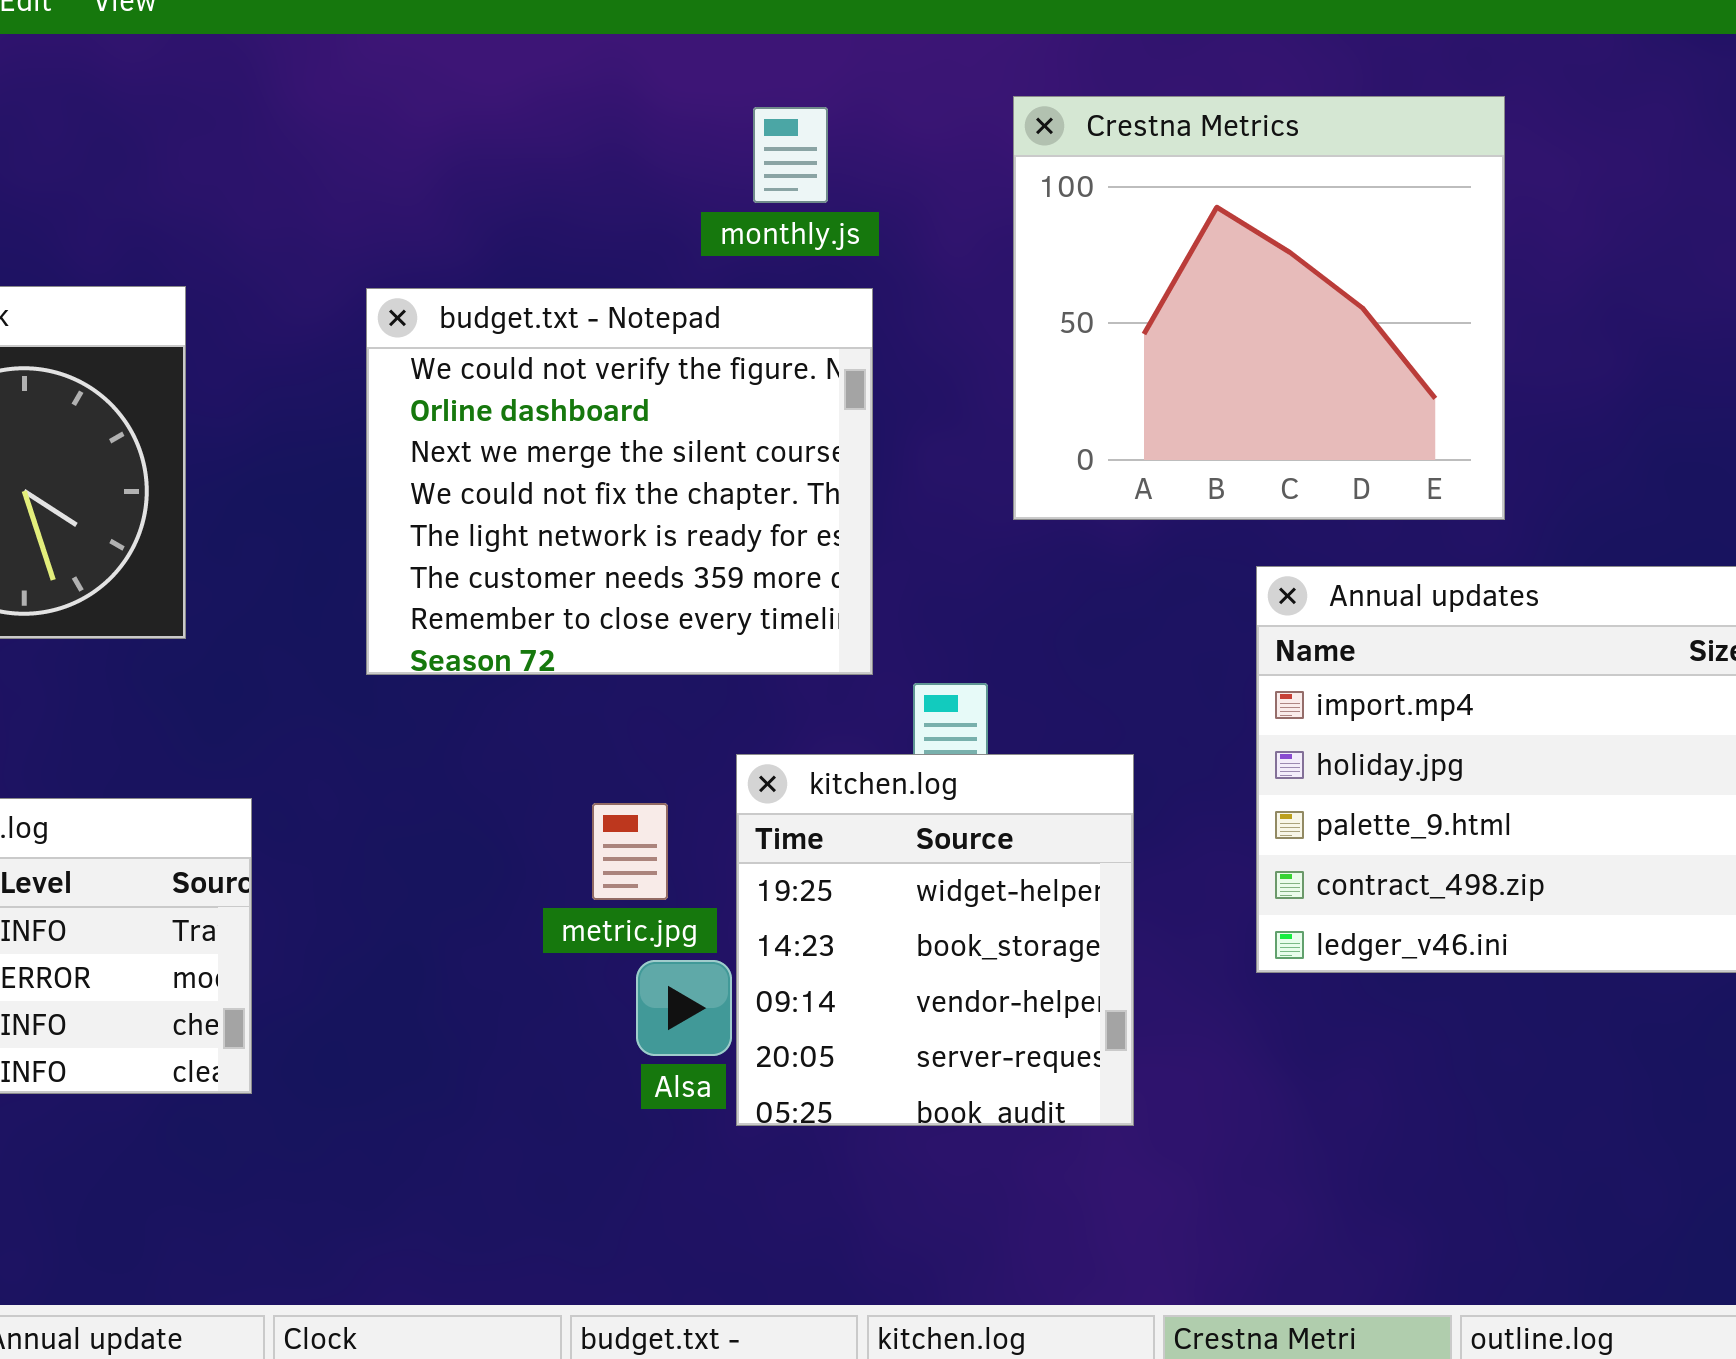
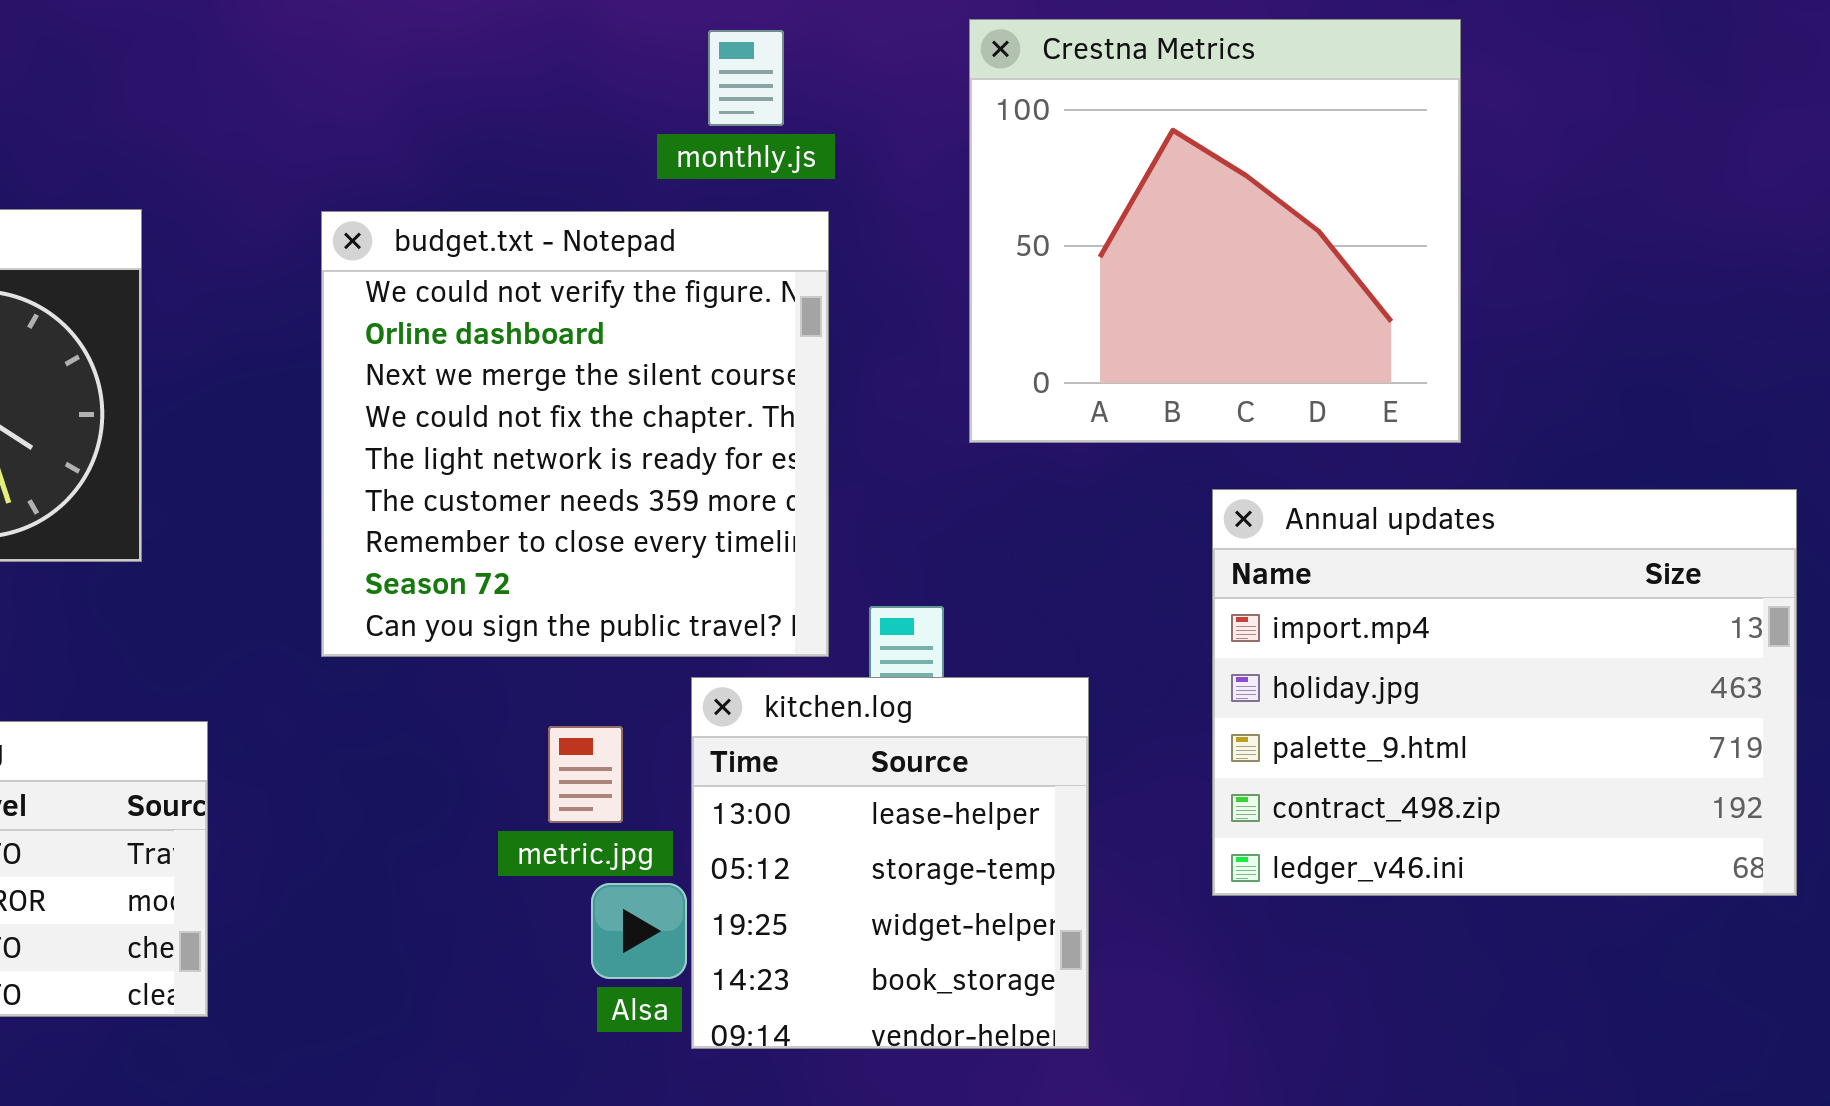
budget.txt - Notepad: [366,288,873,675] -> [321,211,829,657], resized
kitchen.log: [736,754,1134,1126] -> [691,677,1089,1049], scrolled up 2 rows

